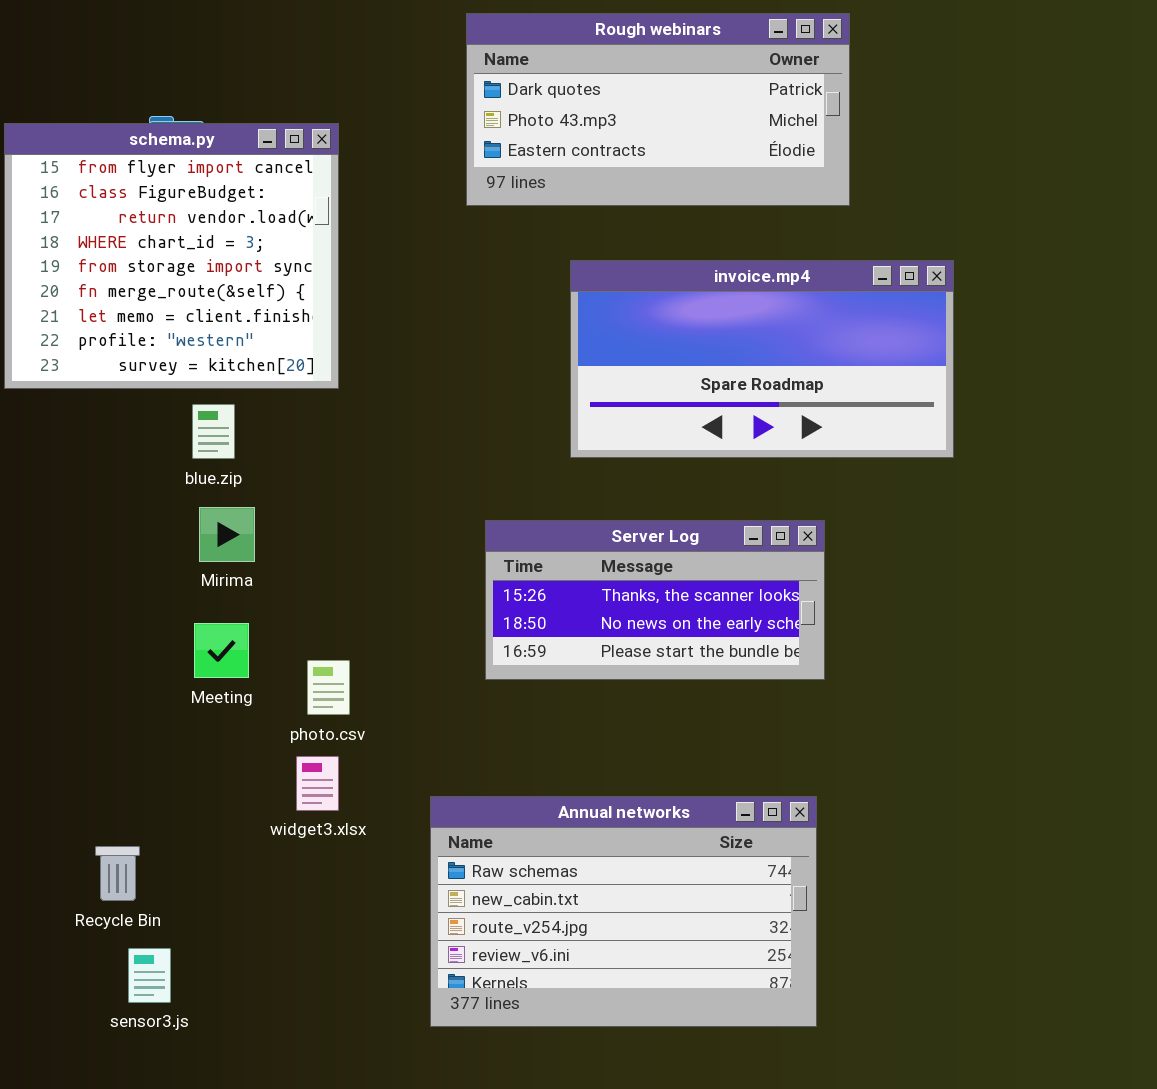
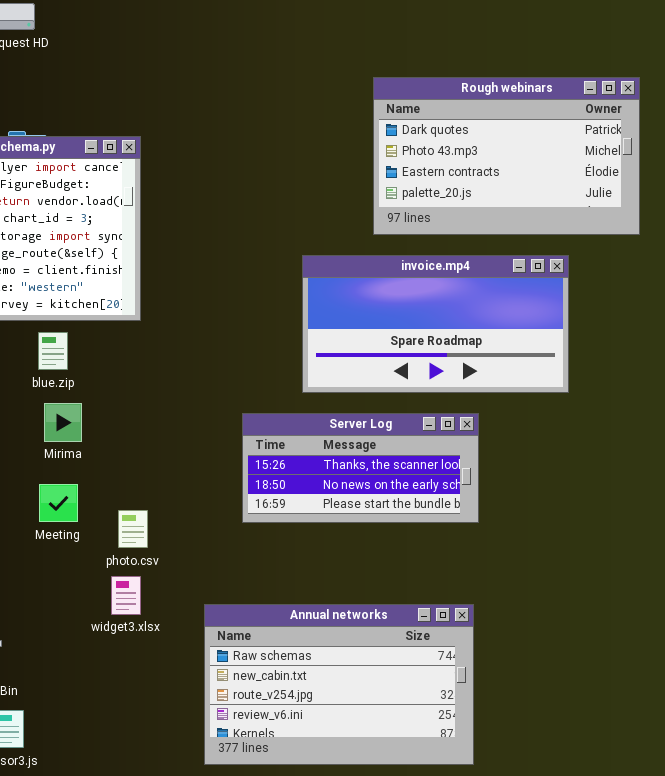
Rough webinars: [466,13,850,206] -> [373,77,640,235], moved, resized
invoice.mp4: [570,260,954,458] -> [302,255,569,393], moved

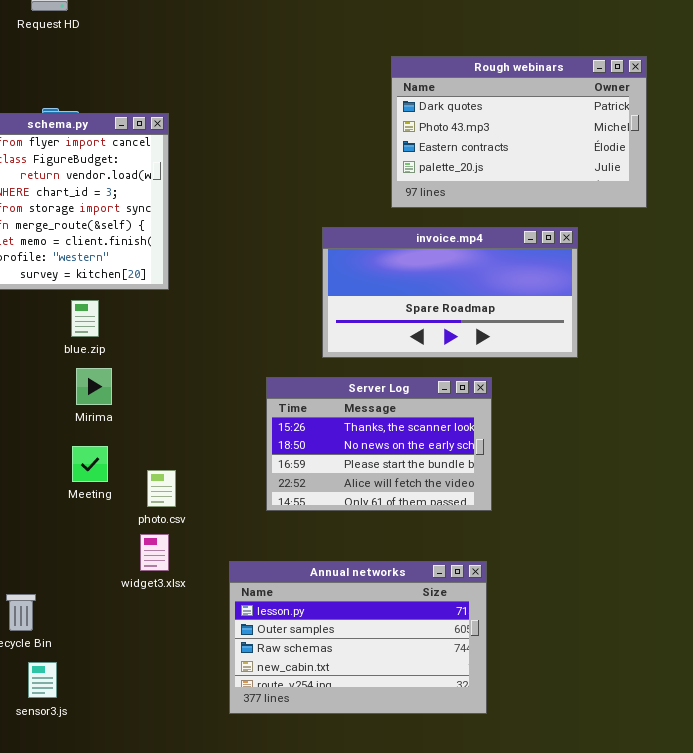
Server Log: [242,413,479,523] -> [266,377,492,511], resized
Annual networks: [204,604,474,765] -> [229,561,487,714], scrolled up 2 rows

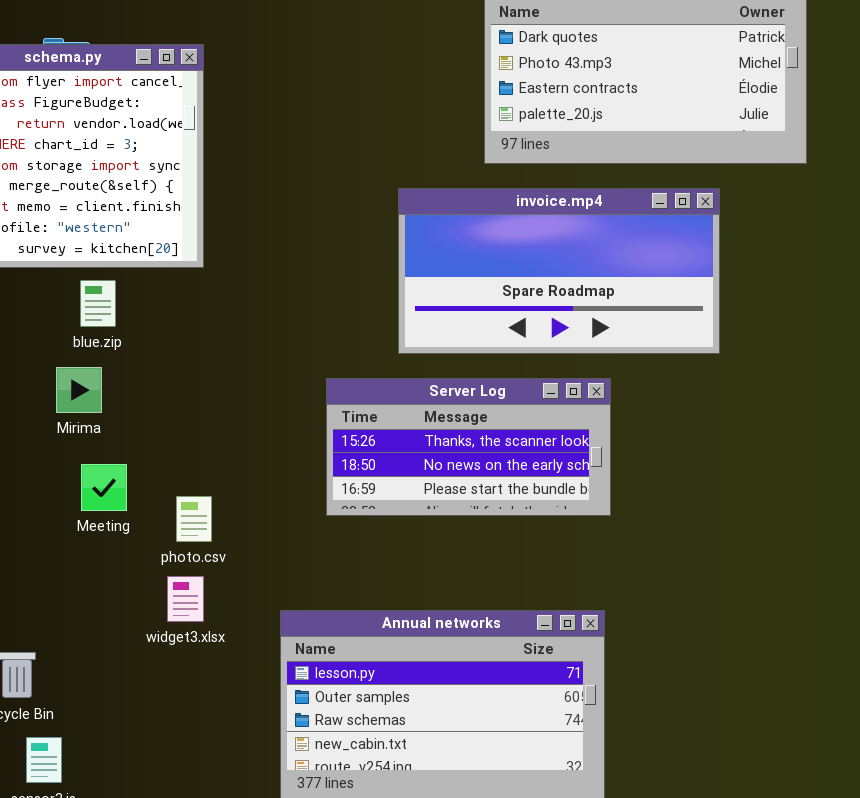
Mirima: [76,368,112,405] -> [56,367,102,413], moved
Server Log: [266,377,492,511] -> [326,378,611,516], resized

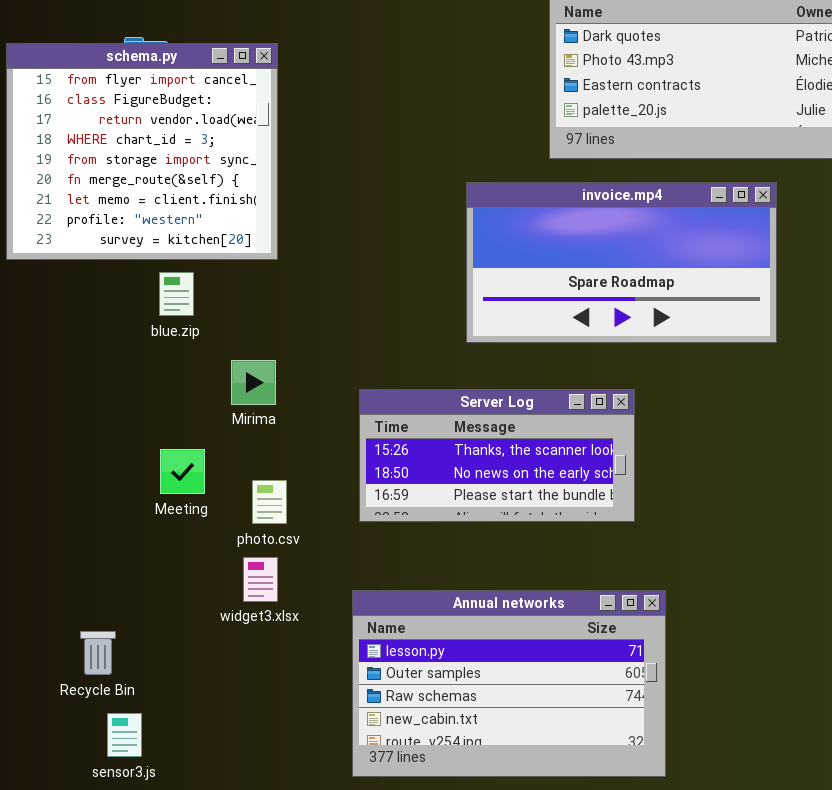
Mirima: [56,367,102,413] -> [231,360,276,405], moved
Server Log: [326,378,611,516] -> [359,389,635,522], moved

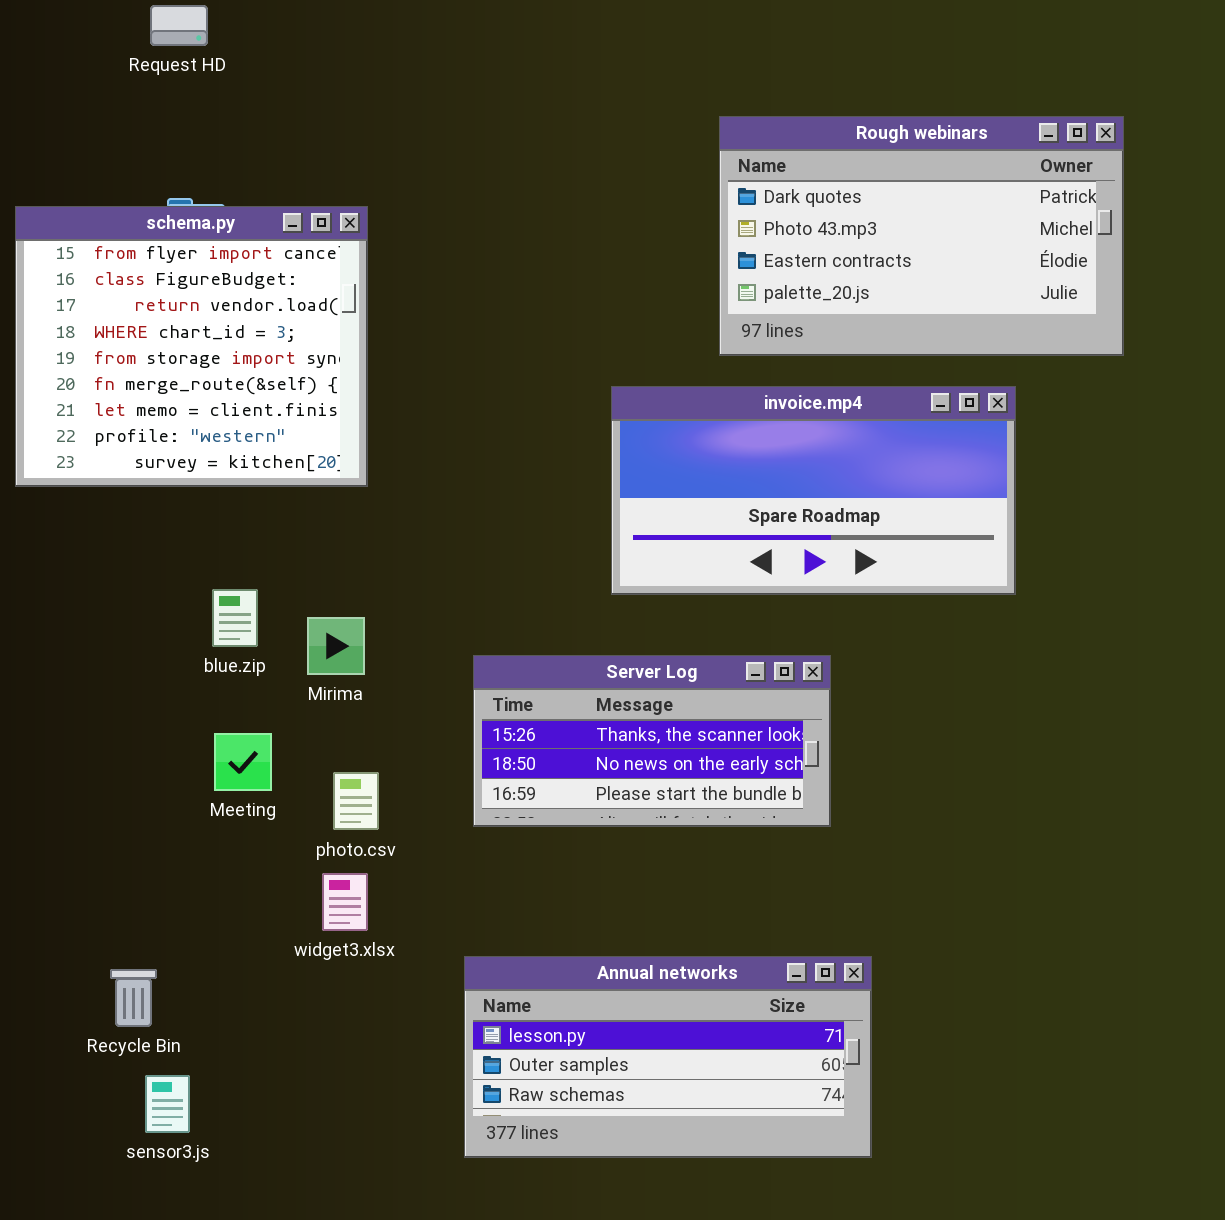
blue.zip: [159,272,194,316] -> [212,589,258,647], moved
Annual networks: [352,590,666,777] -> [464,956,872,1158], resized

